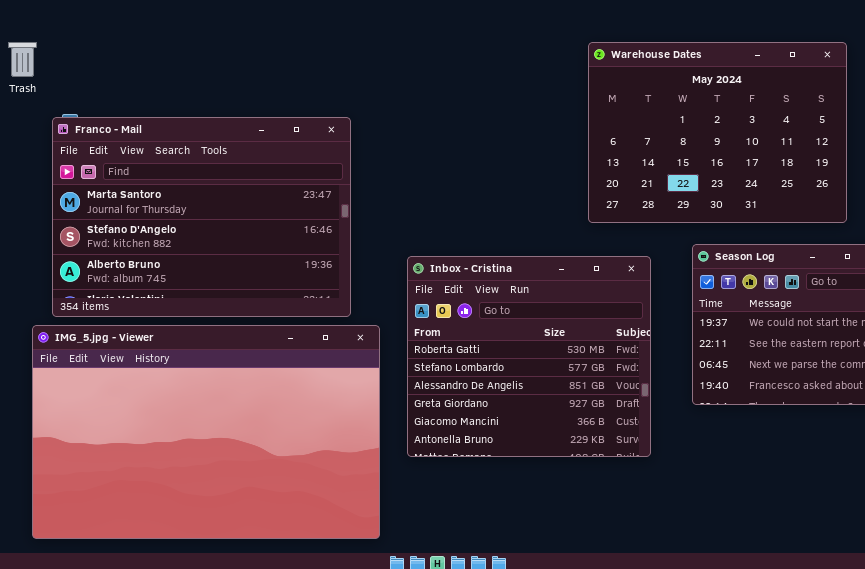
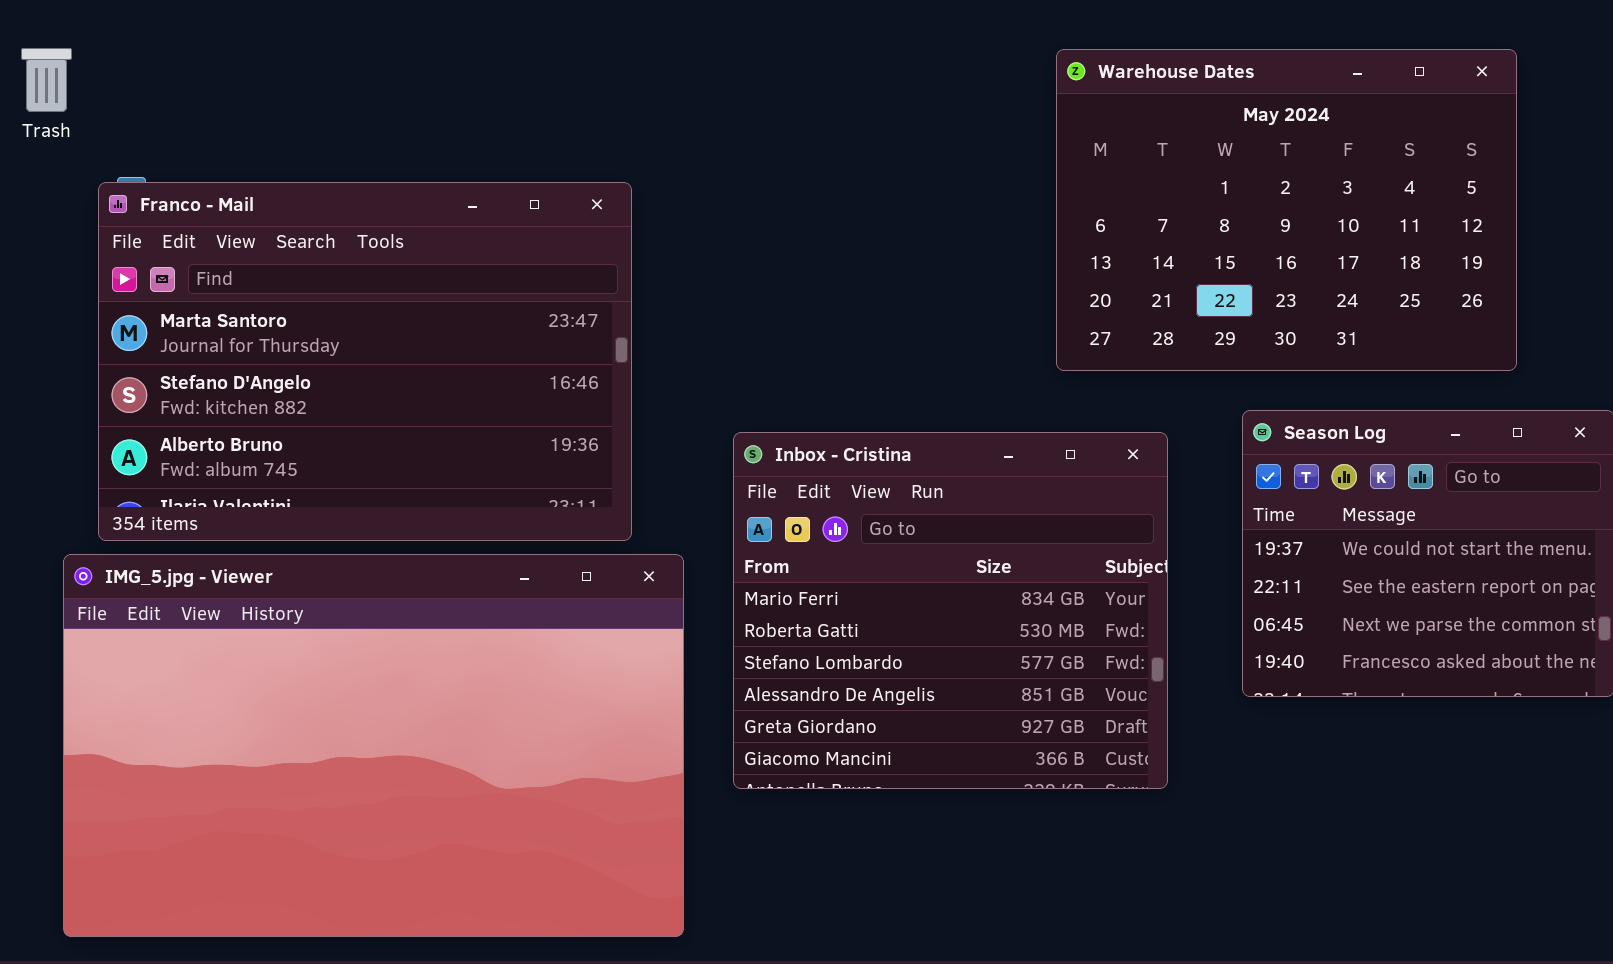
Inbox - Cristina: [407,256,651,457] -> [733,432,1168,789], scrolled up 1 row

